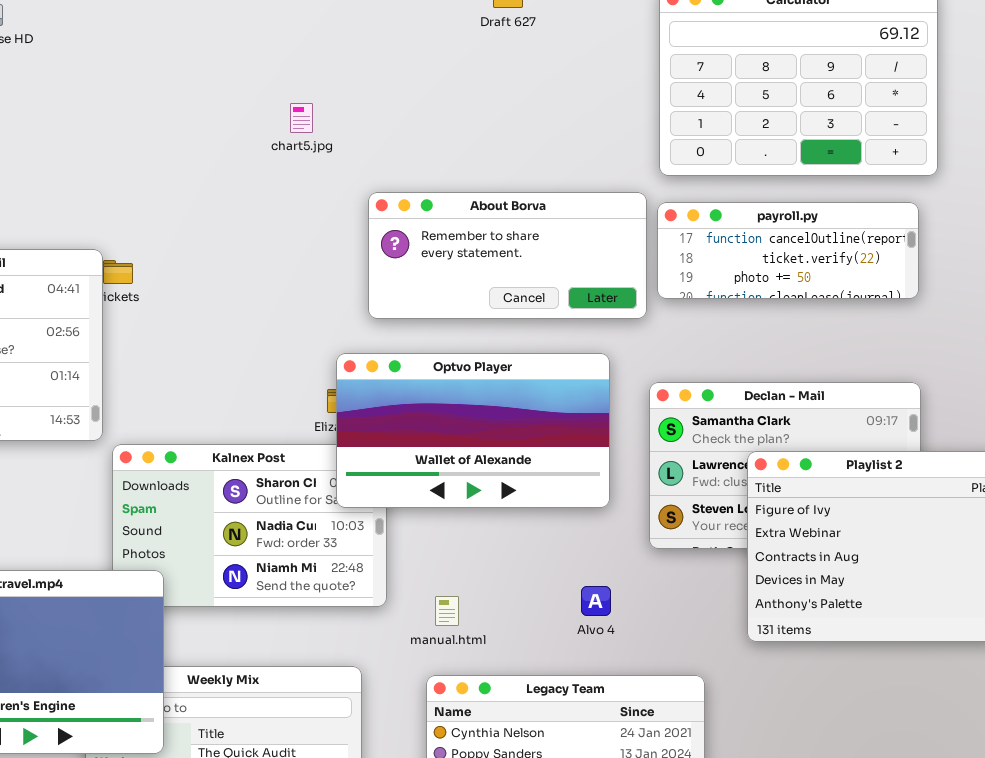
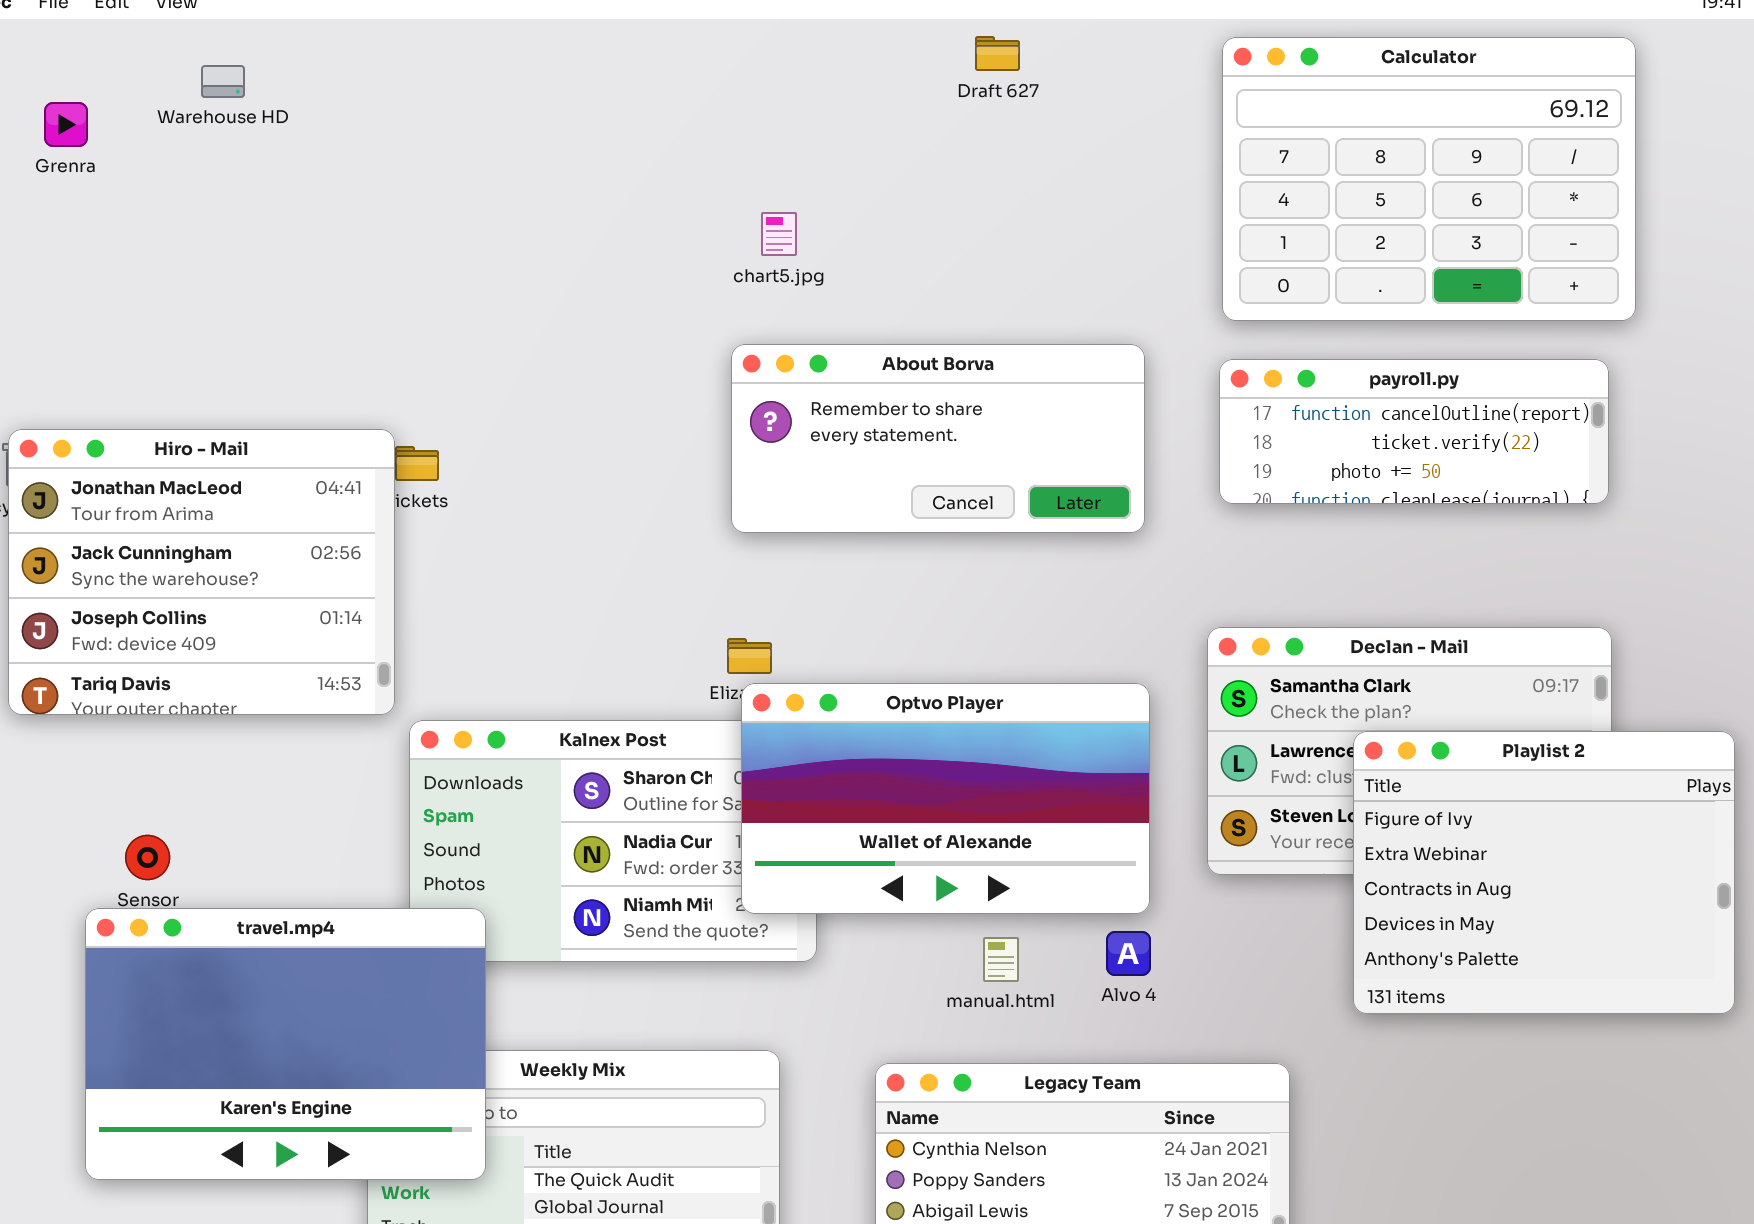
chart5.jpg: [290,103,313,133] -> [761,212,797,256], moved
About Borva: [368,192,647,319] -> [731,344,1145,533], moved
Optvo Player: [336,353,610,508] -> [741,683,1150,914], moved
manual.html: [435,596,459,626] -> [983,937,1019,982], moved

